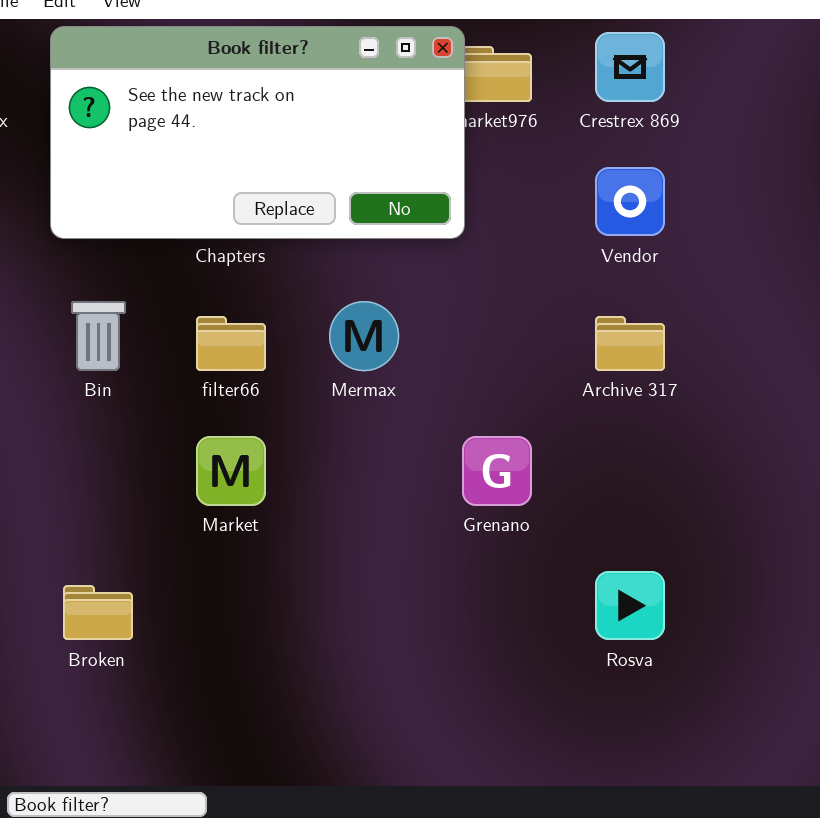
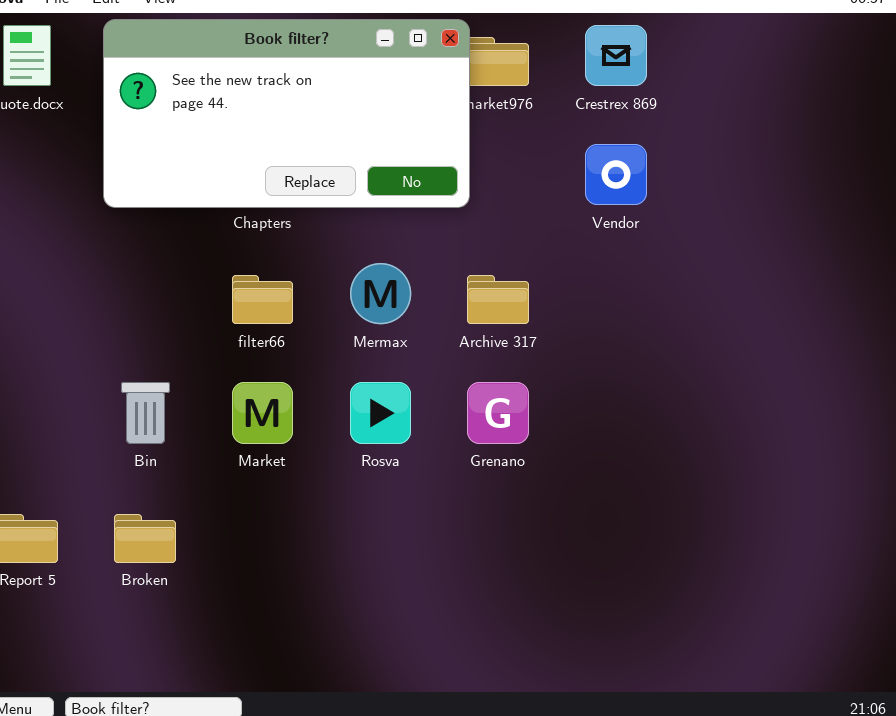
Bin: [71,301,126,371] -> [121,382,170,444], moved
Archive 317: [595,316,665,371] -> [467,275,529,324], moved
Rosva: [595,571,665,640] -> [350,382,411,444], moved

